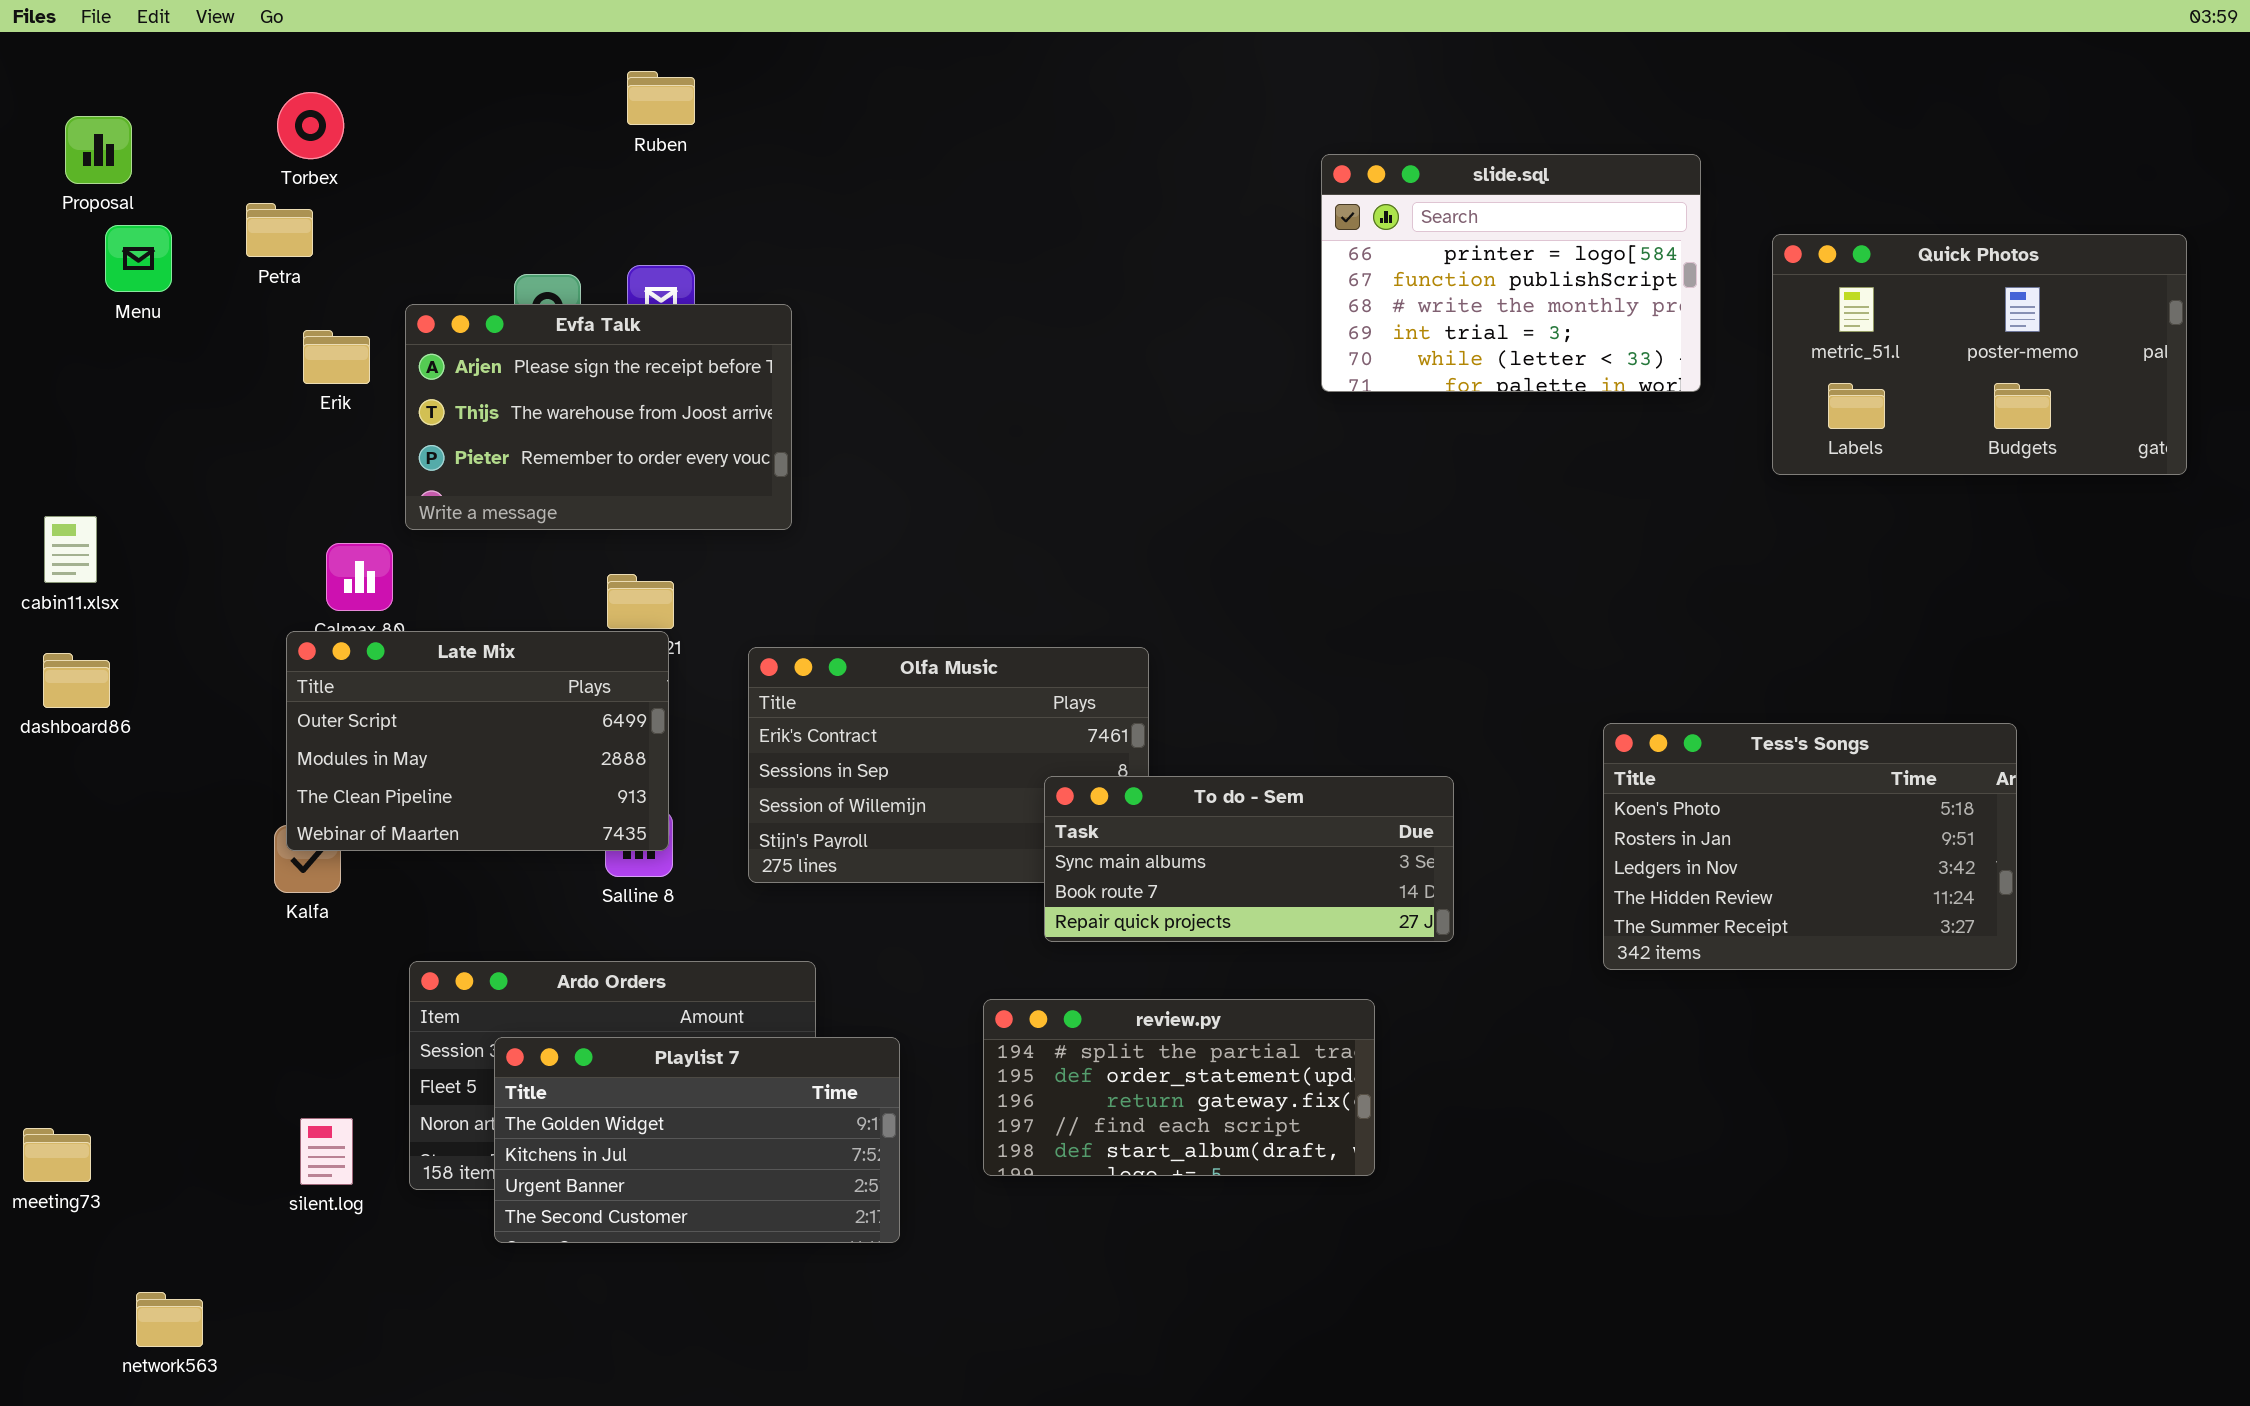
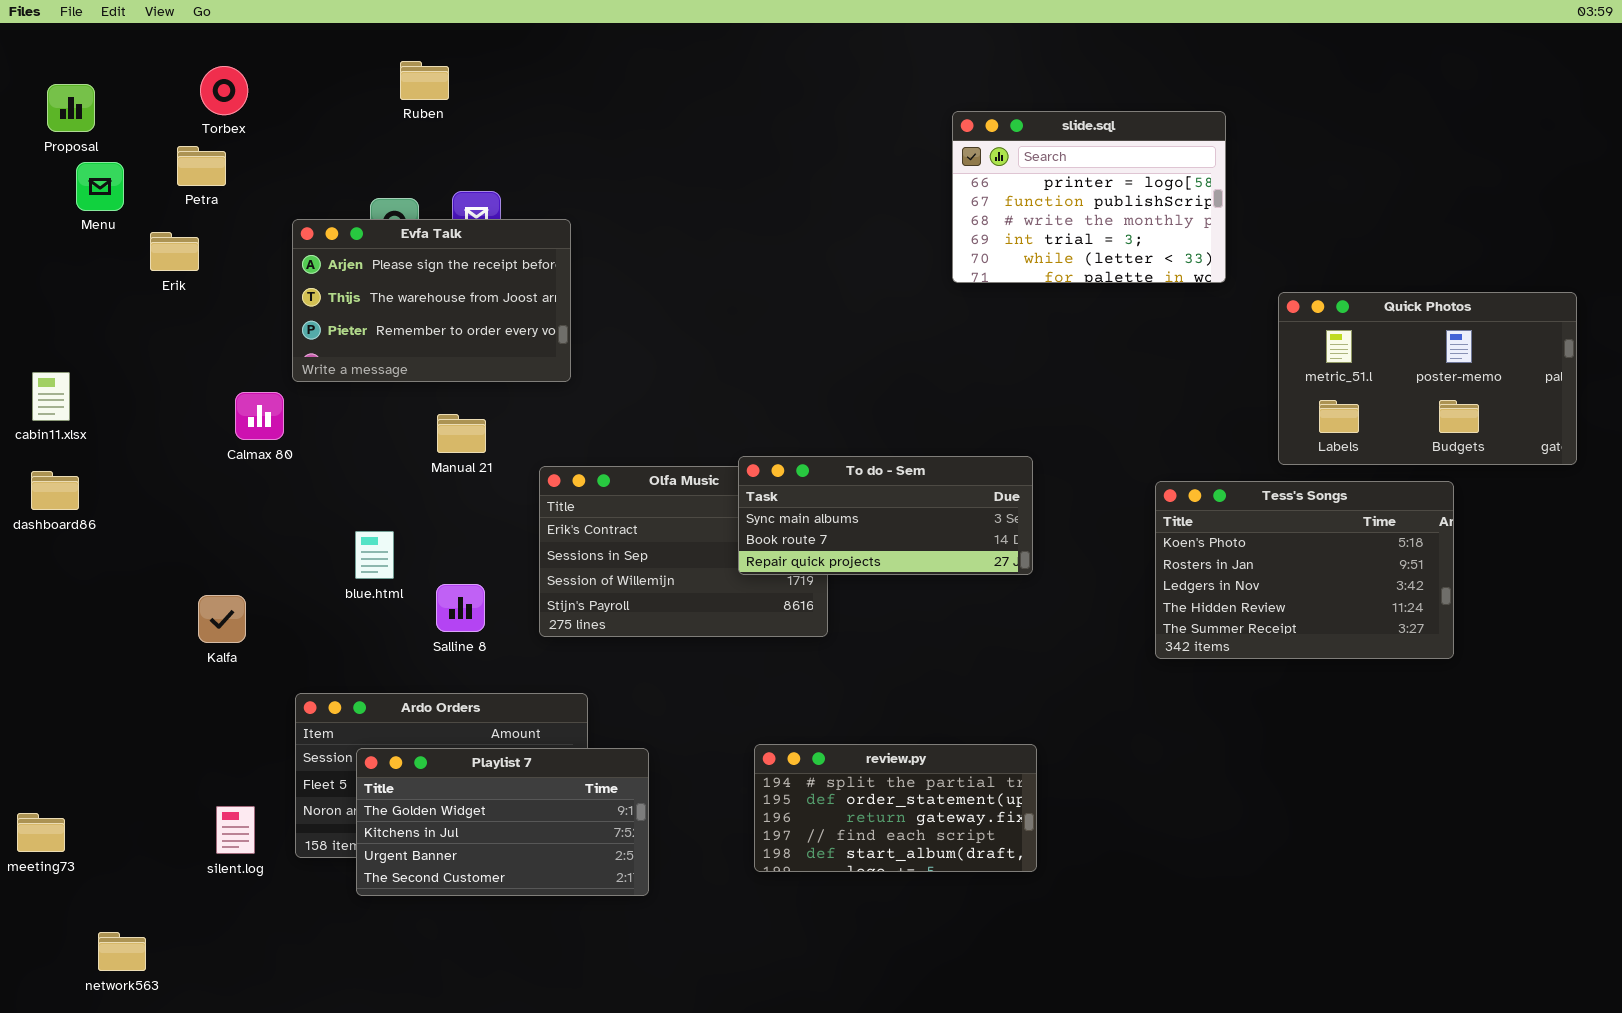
Ruben: [627,71,695,125] -> [400,61,449,100], moved
Quick Photos: [1772,234,2187,475] -> [1278,292,1577,465], moved
Erik: [303,330,370,384] -> [150,232,199,271], moved
Late Mix: [286,631,669,851] -> none, closed
Tess's Songs: [1603,723,2017,970] -> [1155,481,1454,659], moved
To do - Sem: [1044,776,1454,942] -> [738,456,1033,575], moved
review.py: [983,999,1375,1176] -> [754,744,1037,872], moved

